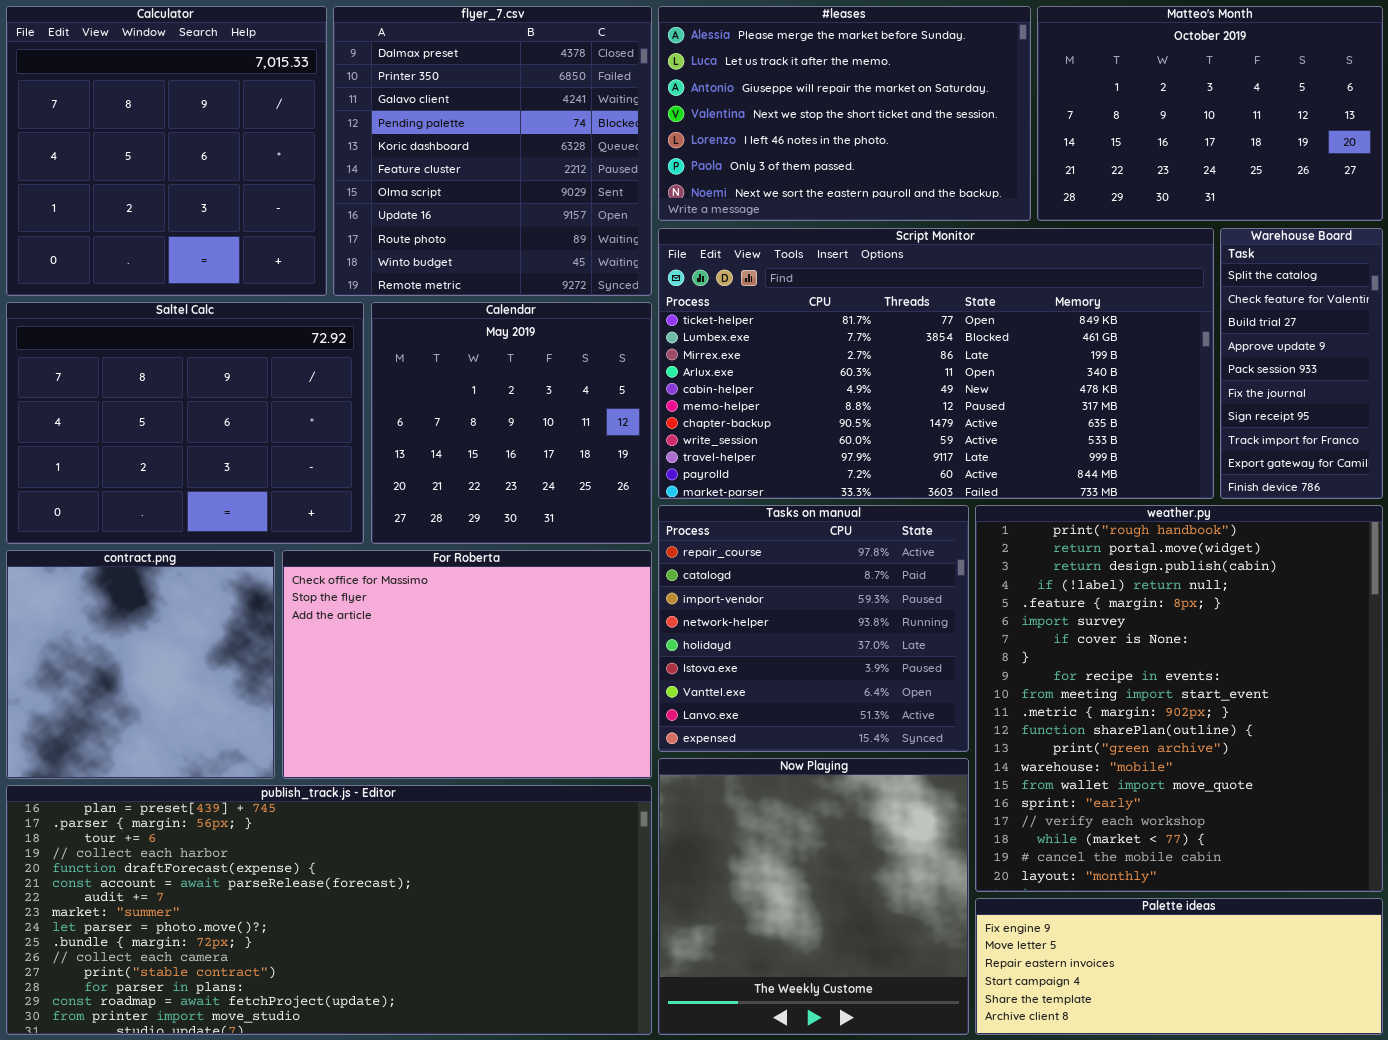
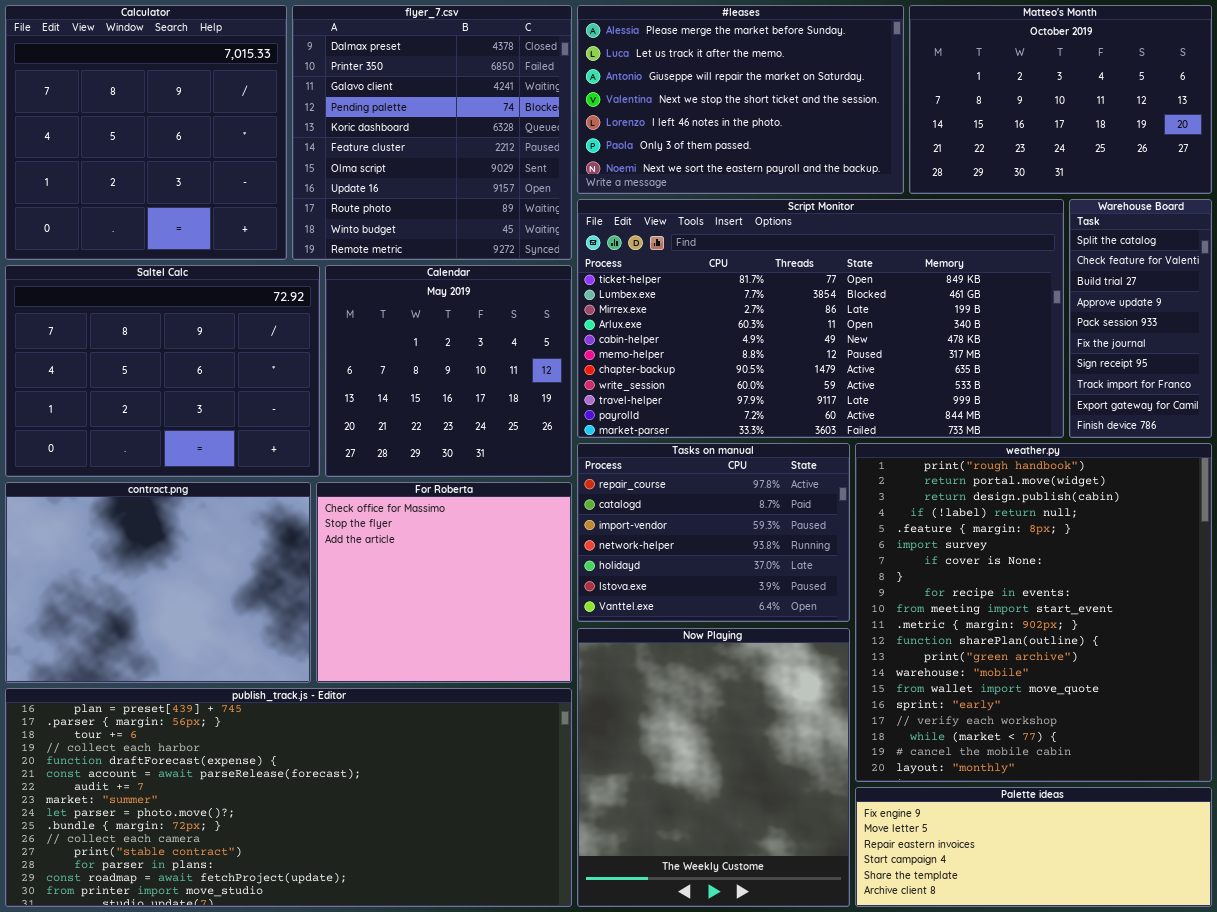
Tasks on manual: [658,505,969,752] -> [577,443,850,622], resized
contract.png: [6,550,275,779] -> [5,482,311,683], resized
For Roberta: [282,550,652,779] -> [316,482,572,683], resized
Now Playing: [658,758,969,1035] -> [577,628,850,907], resized

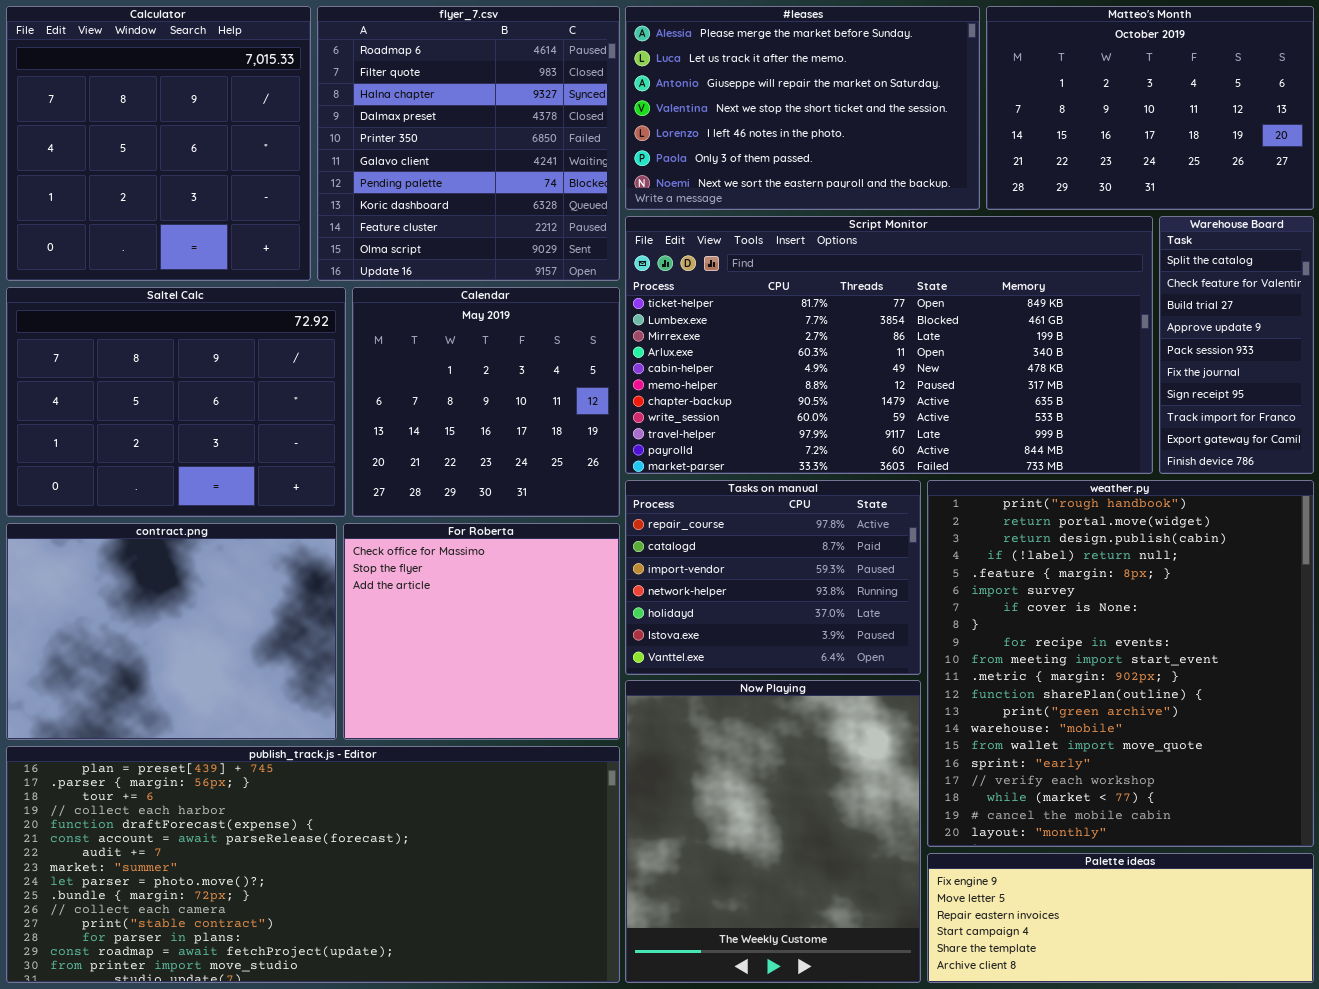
flyer_7.csv: [292,5,572,260] -> [317,6,620,281], scrolled up 3 rows

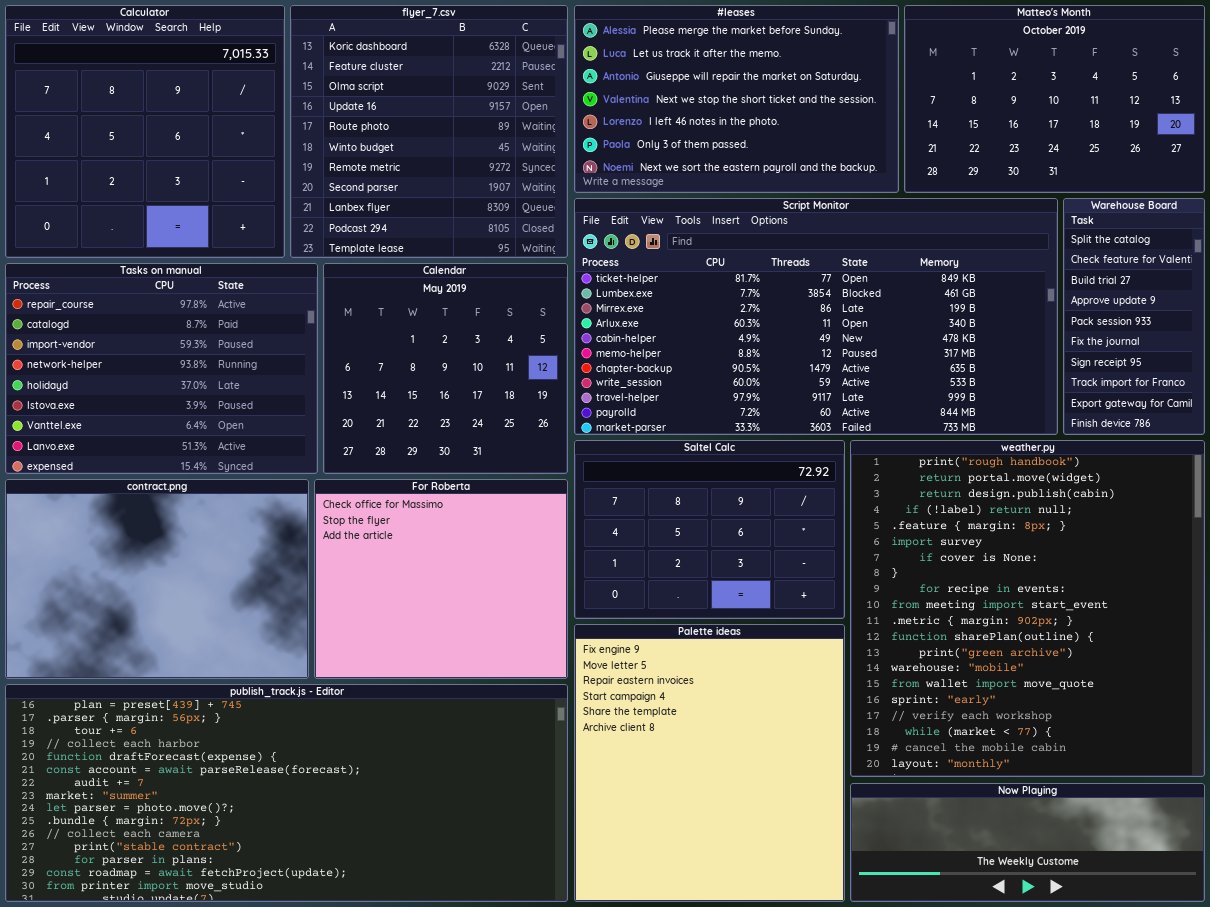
flyer_7.csv: [317,6,620,281] -> [290,5,568,258], scrolled down 7 rows
Saltel Calc: [6,287,346,517] -> [574,440,845,619], moved, resized
Tasks on manual: [625,480,921,675] -> [5,263,318,474], moved, resized
Now Playing: [625,680,921,983] -> [850,783,1205,902], moved, resized
Palette ideas: [927,853,1314,983] -> [574,624,845,902], moved, resized

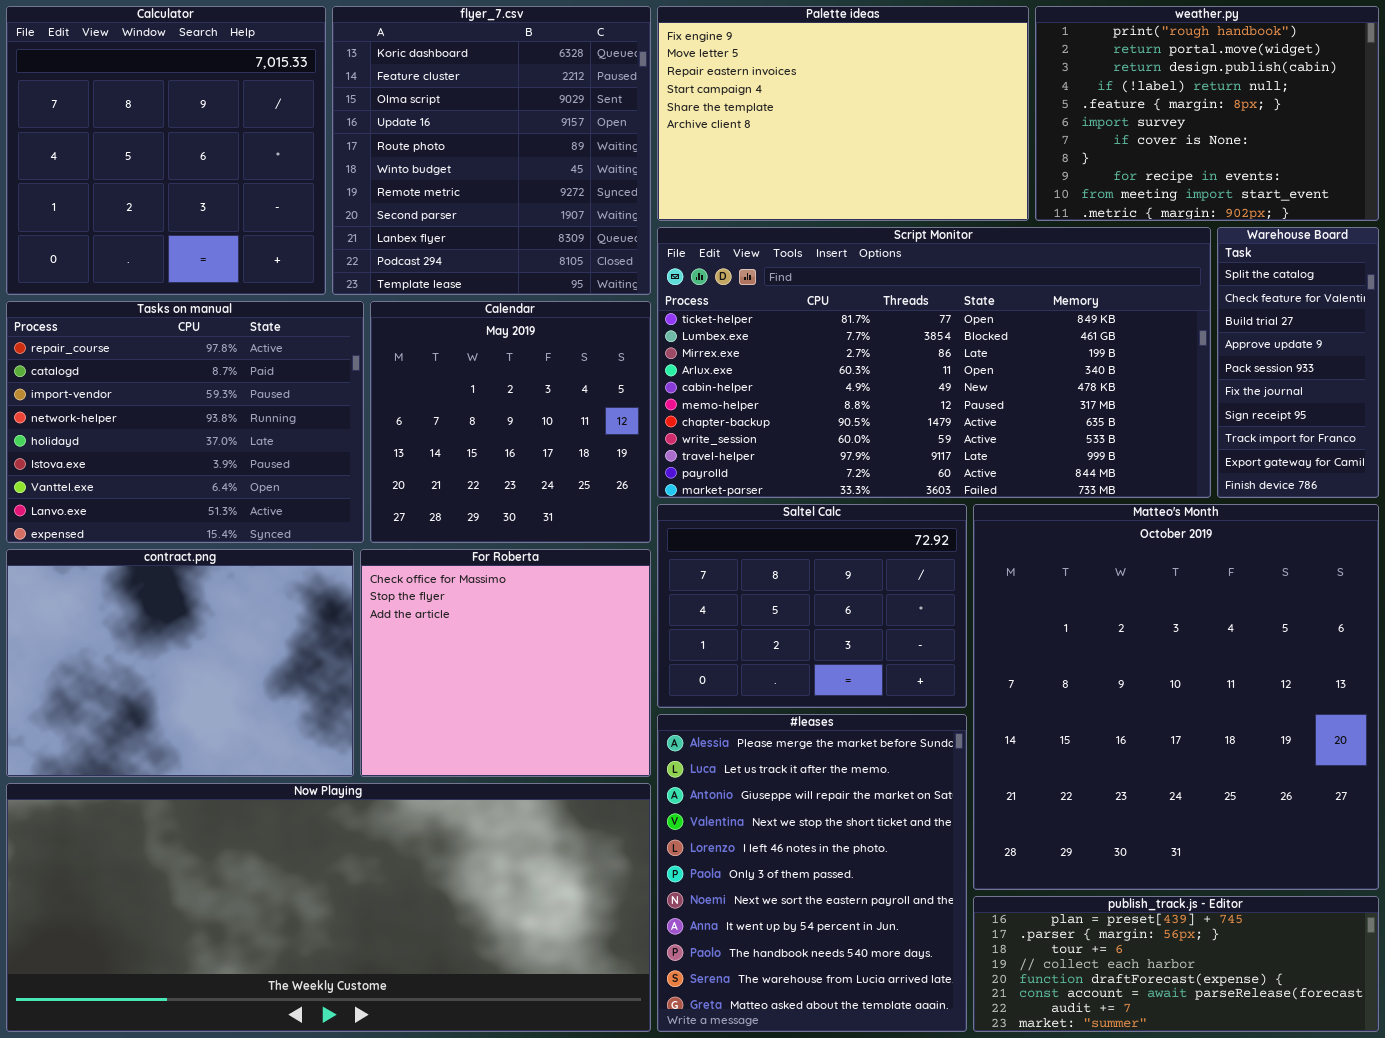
#leases: [574,5,899,193] -> [657,714,967,1032], moved, resized
Matteo's Month: [904,5,1205,193] -> [973,504,1379,890], moved, resized
weather.py: [850,440,1205,777] -> [1035,6,1379,221], moved, resized
Palette ideas: [574,624,845,902] -> [657,6,1029,221], moved, resized
publish_track.js - Editor: [5,684,568,902] -> [973,896,1379,1032], moved, resized
Now Playing: [850,783,1205,902] -> [6,783,651,1032], moved, resized

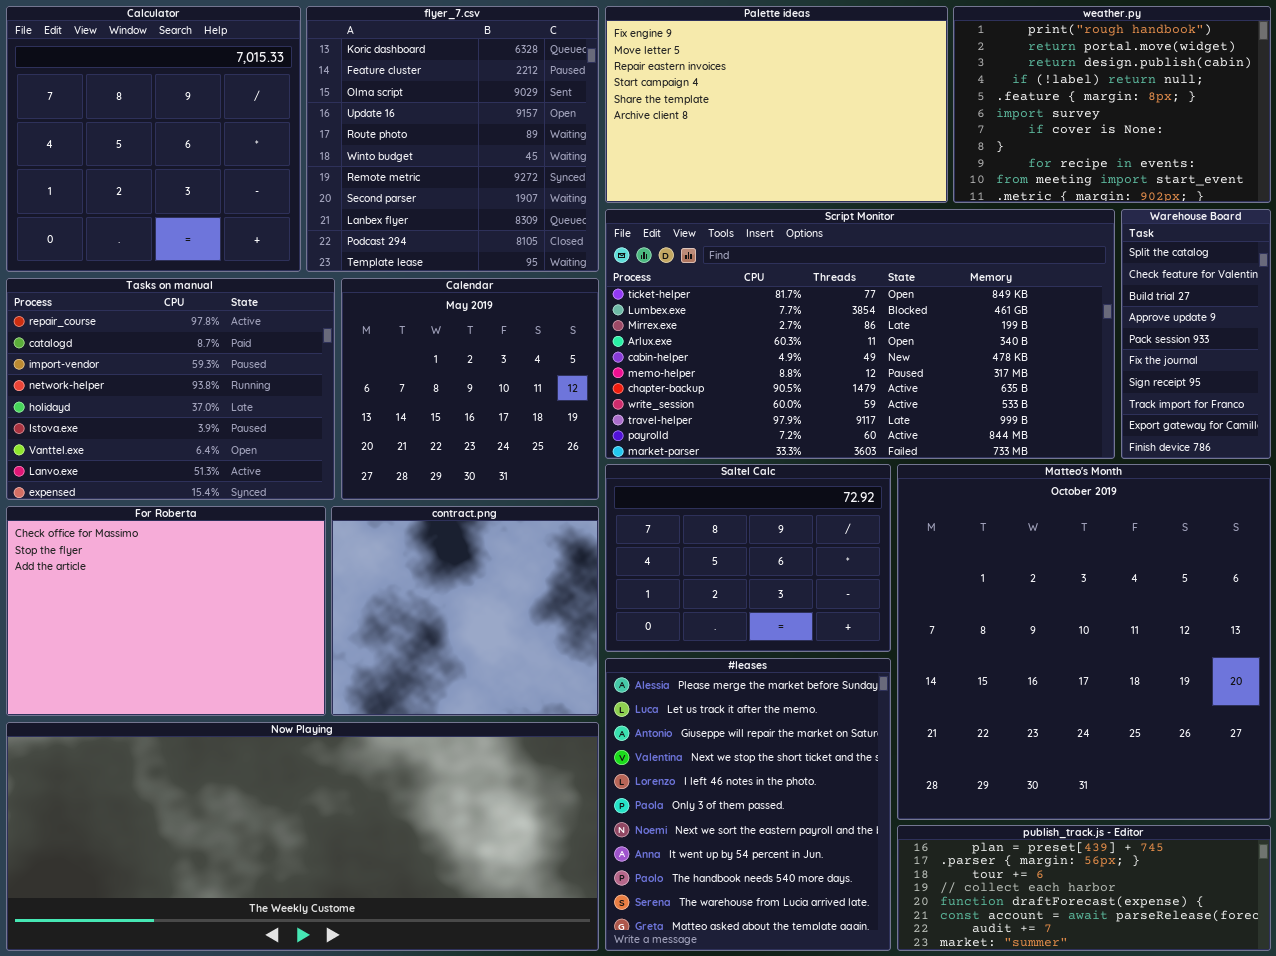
contract.png: [6,549,354,777] -> [331,506,599,716], moved, resized
For Roberta: [360,549,651,777] -> [6,506,326,716], moved, resized

